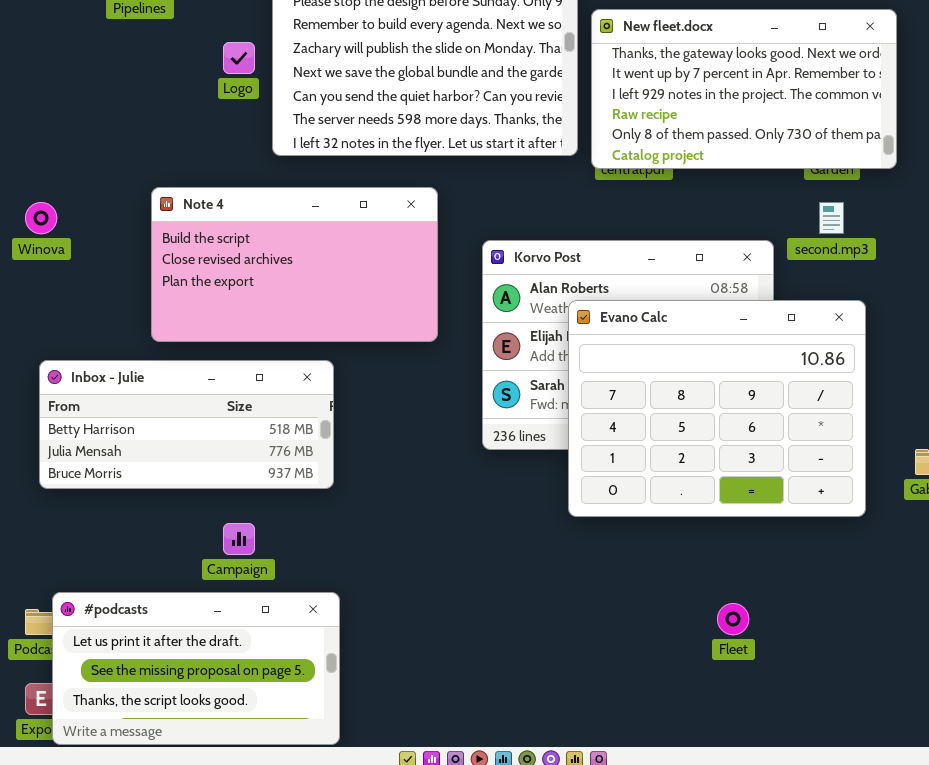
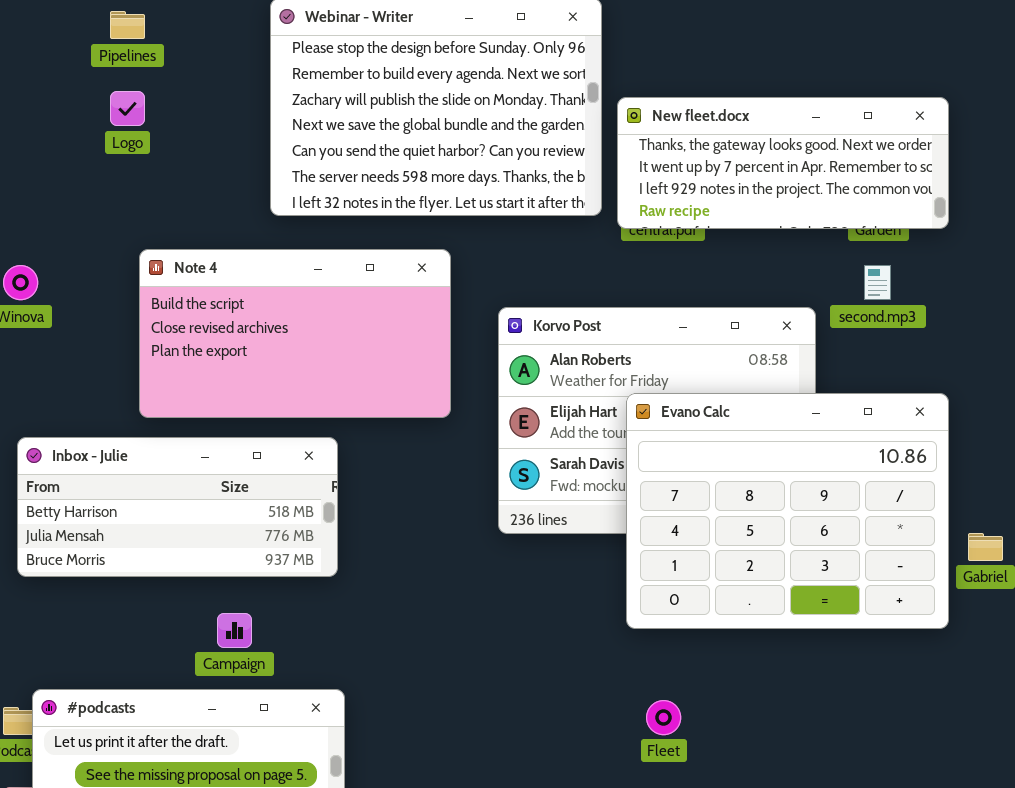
New fleet.docx: [591,9,897,169] -> [617,97,949,229], resized
Logo: [223,42,255,74] -> [110,91,145,126], moved
Evano Calc: [568,300,866,517] -> [626,393,949,629], moved
Fleet: [717,603,749,635] -> [646,700,681,735], moved

